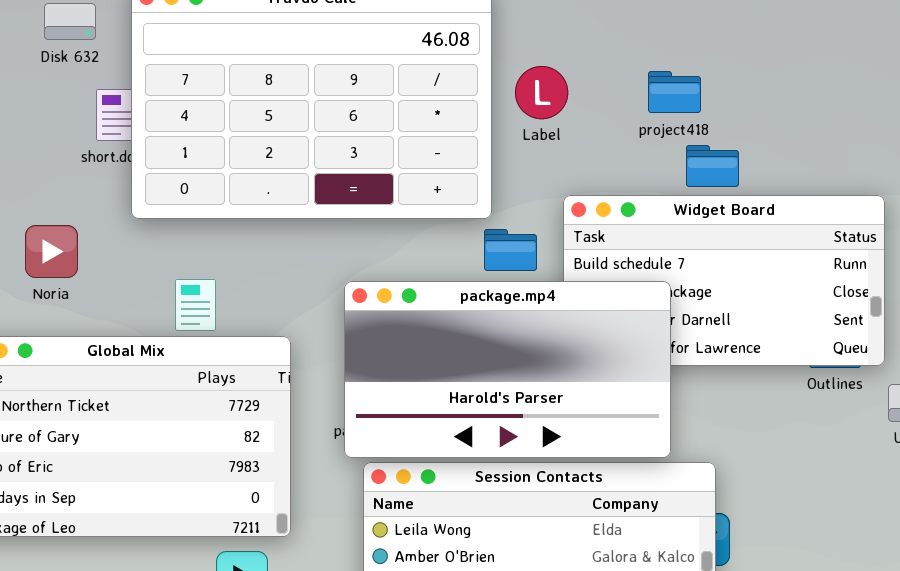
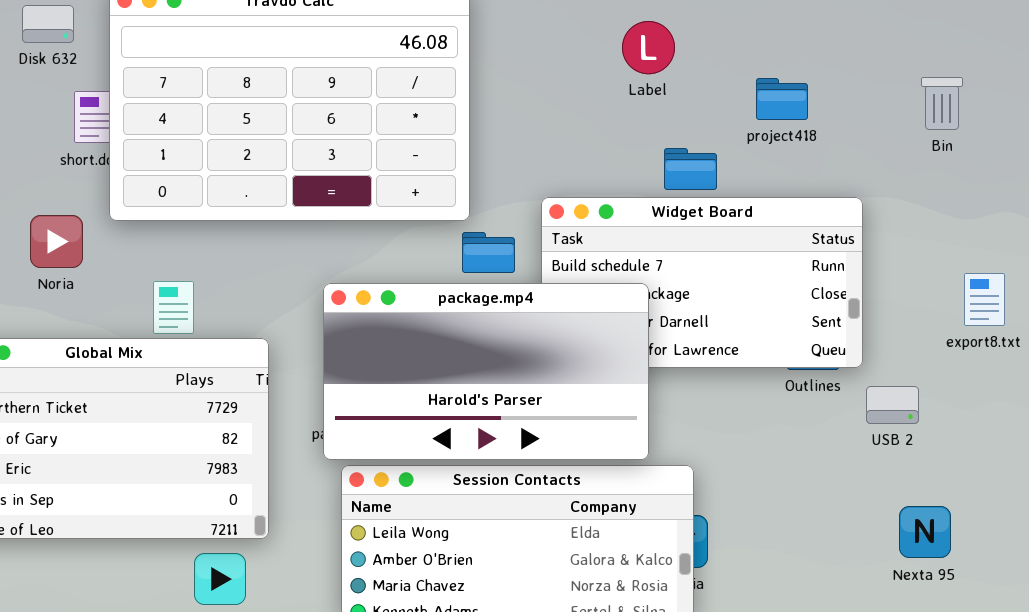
Label: [515,66,568,119] -> [622,21,675,74], moved
project418: [648,71,701,113] -> [756,78,808,120], moved
Noria: [25,225,78,278] -> [30,215,83,268], moved

